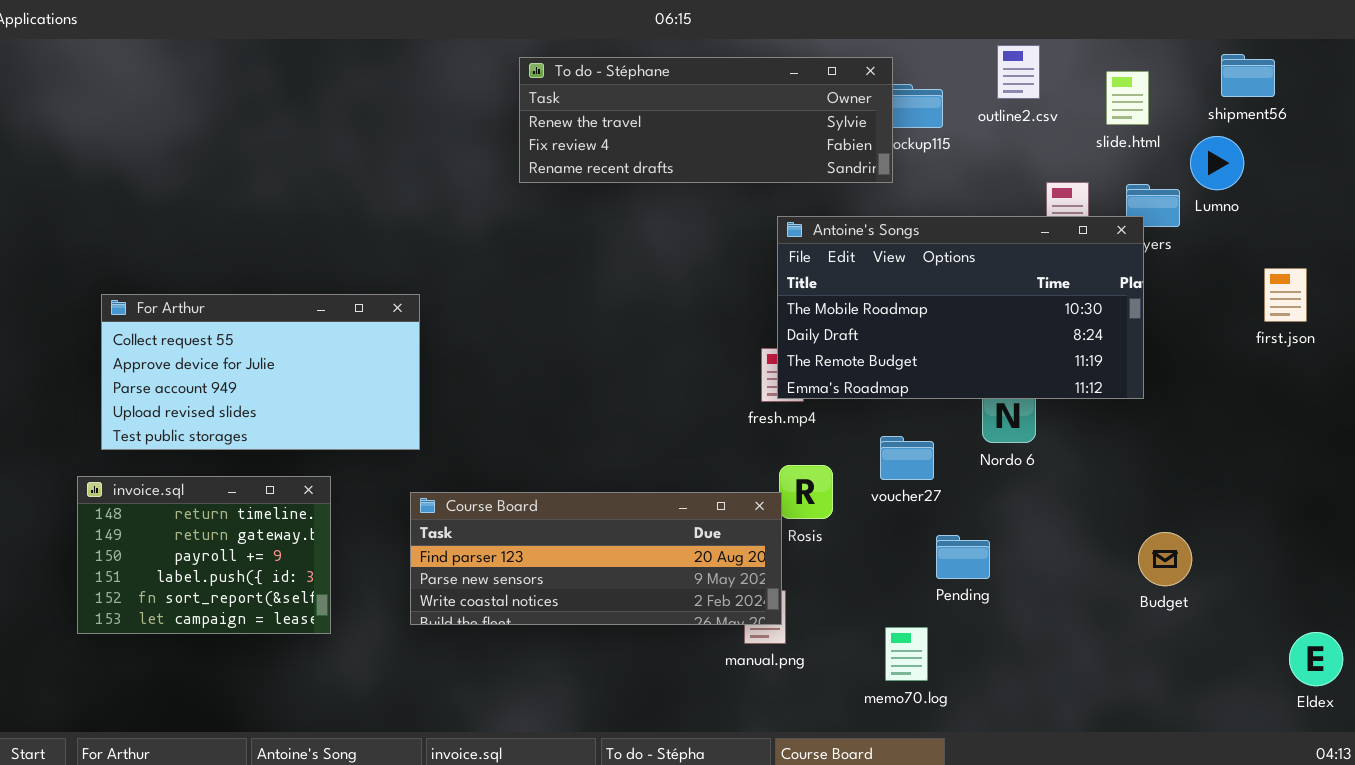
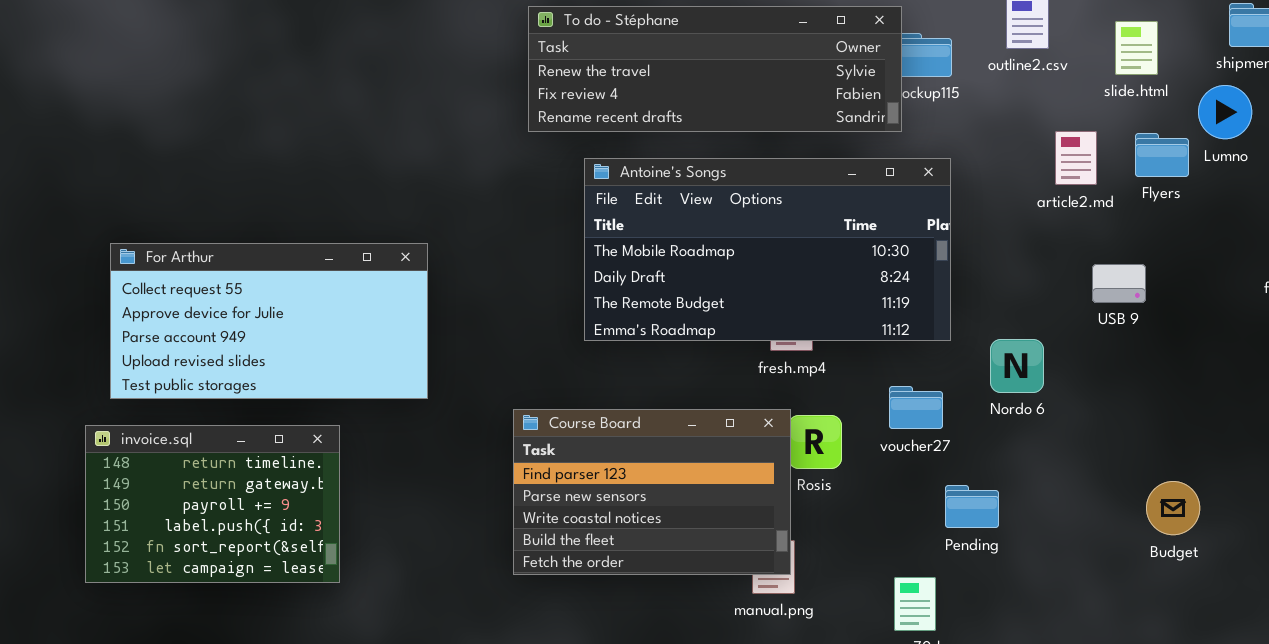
Antoine's Songs: [777,216,1144,399] -> [584,158,951,341], moved
Course Board: [410,492,782,625] -> [513,409,791,575], resized

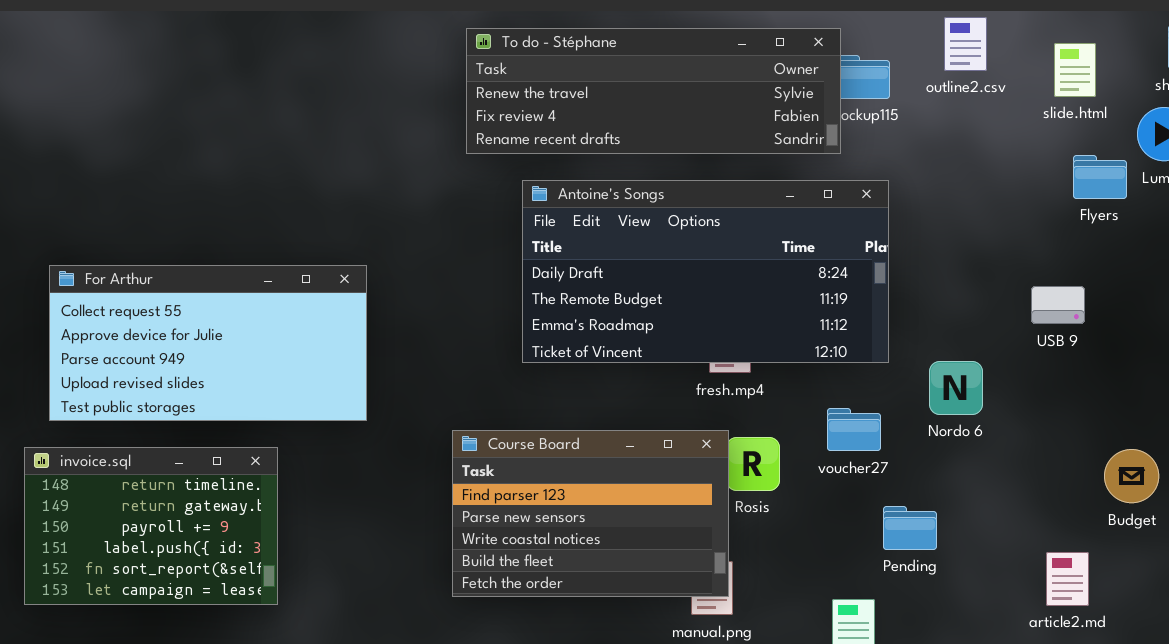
article2.md: [1055,131,1097,185] -> [1046,552,1089,606], moved
Antoine's Songs: [584,158,951,341] -> [522,180,889,363], scrolled down 1 row
Budget: [1146,481,1200,535] -> [1104,449,1159,503], moved

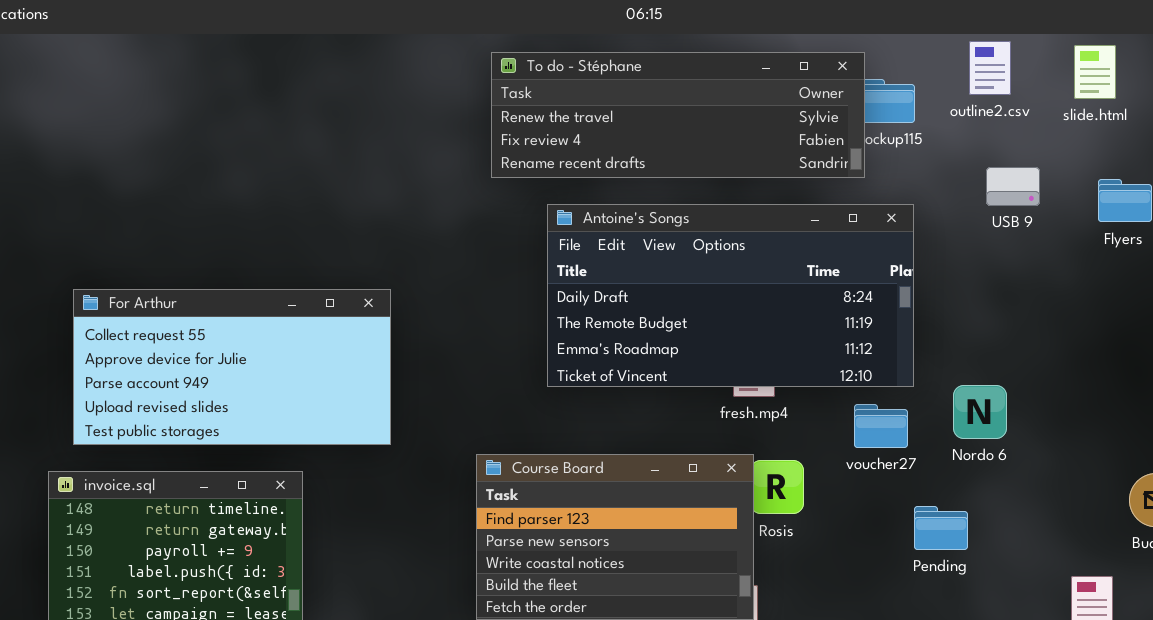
slide.html: [1054,43,1096,97] -> [1074,45,1116,99], moved
USB 9: [1031,286,1085,324] -> [986,167,1040,206], moved
voucher27: [827,408,881,451] -> [854,404,908,448], moved
Pending: [883,506,937,550] -> [914,506,968,550], moved

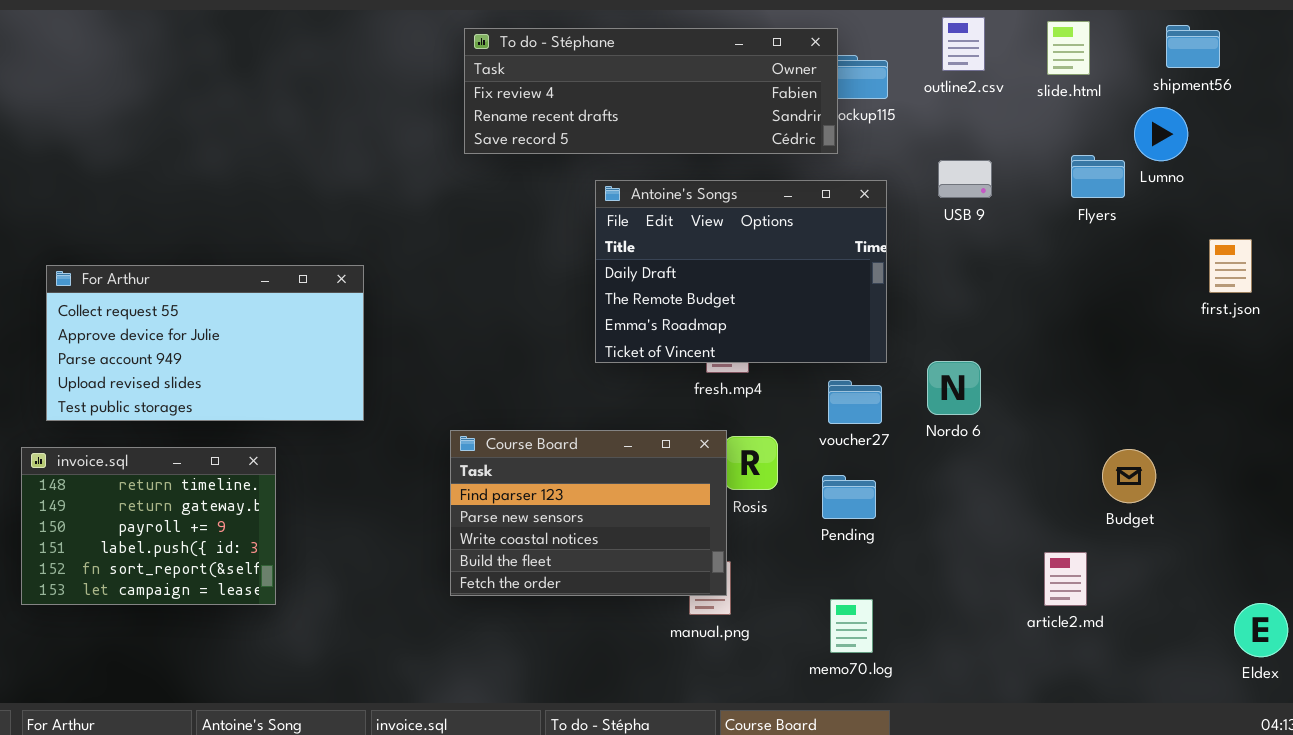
To do - Stéphane: [491,52,865,178] -> [464,28,838,154], scrolled down 1 row
USB 9: [986,167,1040,206] -> [938,160,992,198], moved
Antoine's Songs: [547,204,914,387] -> [595,180,887,363], resized
Pending: [914,506,968,550] -> [822,475,876,519], moved

